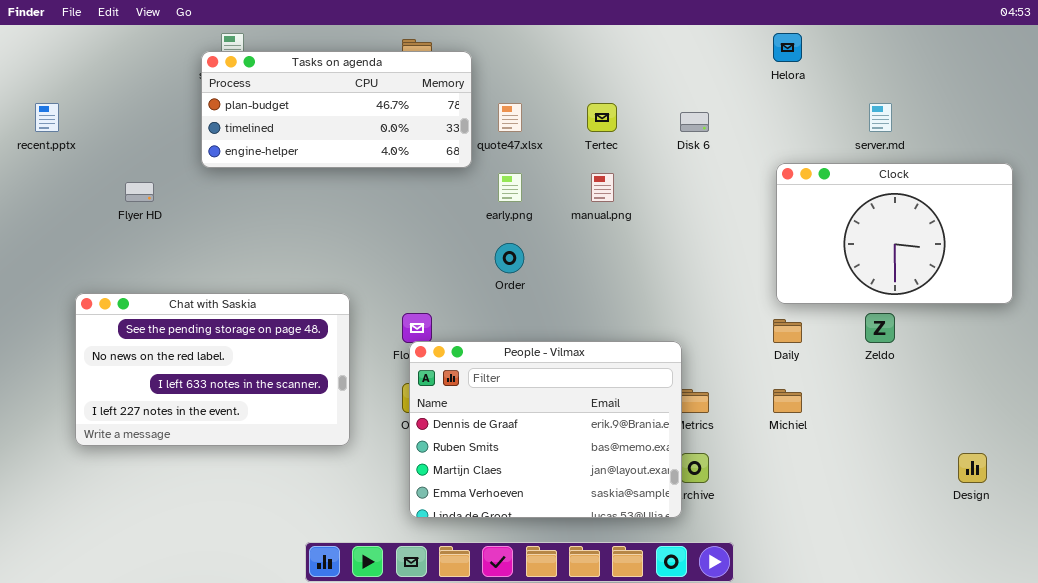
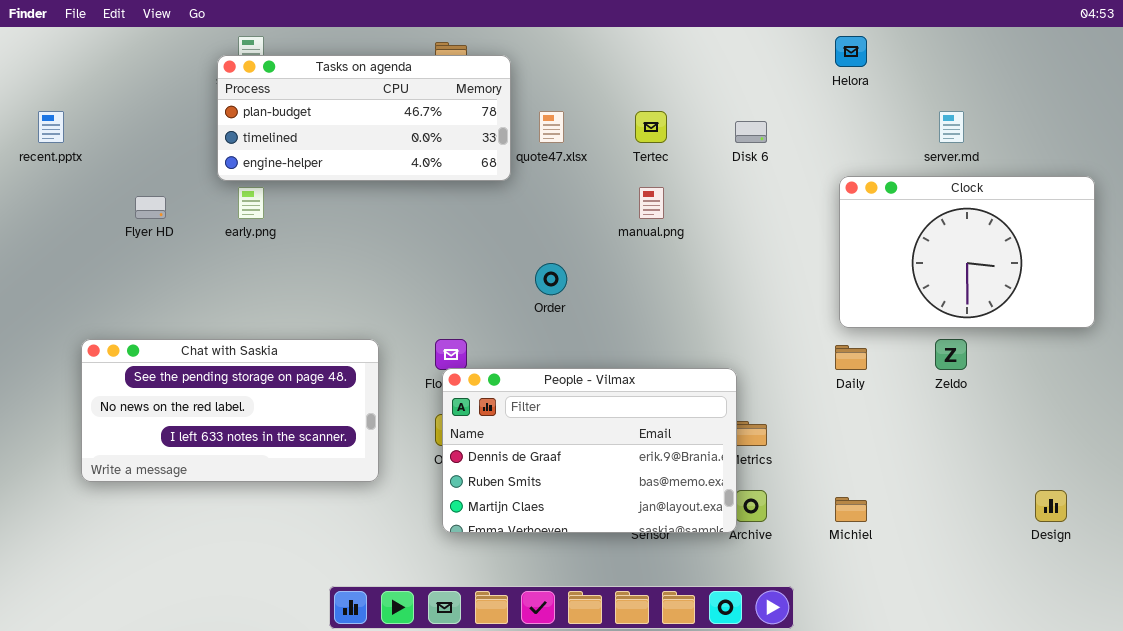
early.png: [498,173,522,202] -> [238,187,264,219], moved
Chat with Saskia: [75,293,350,446] -> [81,339,379,482], resized
People - Vilmax: [409,341,682,518] -> [442,368,737,533], resized
Michiel: [773,389,802,413] -> [835,497,867,522], moved

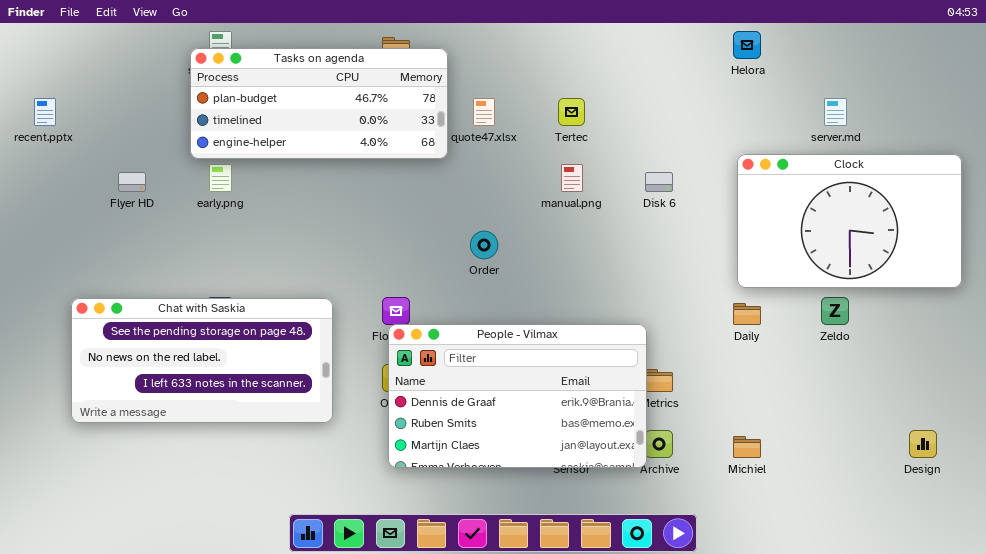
Disk 6: [735,121,767,143] -> [645,172,673,192], moved

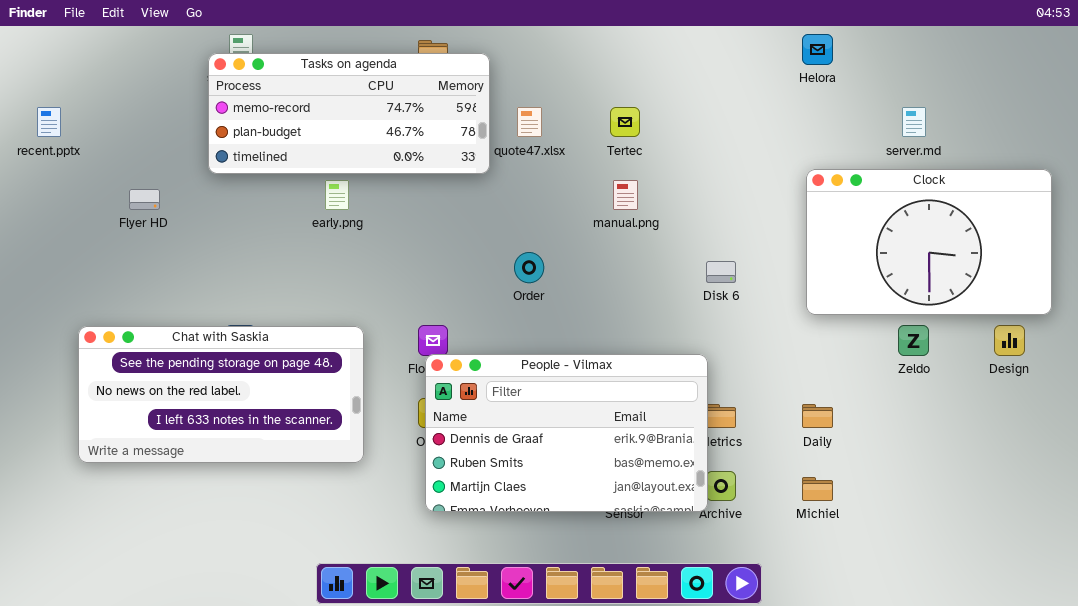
Tasks on agenda: [190,48,448,159] -> [208,53,490,174], scrolled up 1 row
early.png: [209,164,232,192] -> [325,180,349,210], moved
Disk 6: [645,172,673,192] -> [706,261,736,283], moved
Daily: [733,303,761,325] -> [802,404,833,428], moved
Design: [909,430,937,458] -> [994,325,1025,356], moved

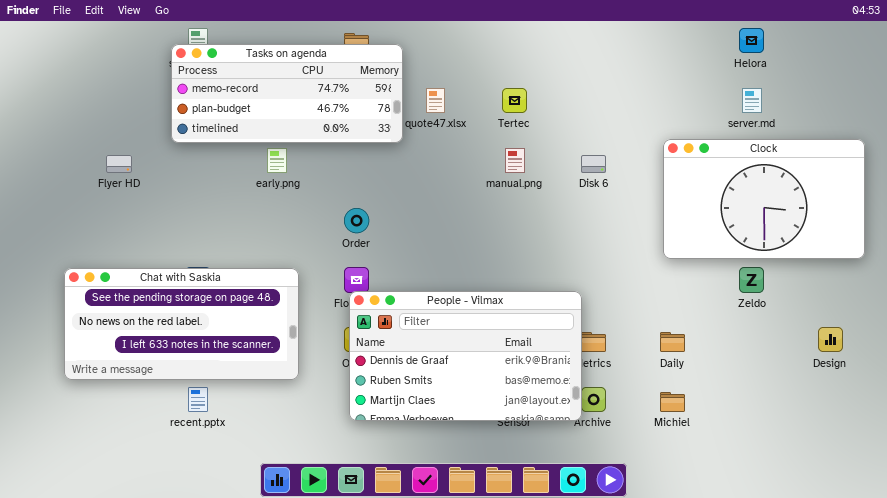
Helora: [802,34,833,65] -> [739,28,764,53], moved
recent.pptx: [37,107,61,137] -> [188,387,208,412], moved
Order: [514,252,544,283] -> [344,208,369,233], moved
Disk 6: [706,261,736,283] -> [581,155,606,173], moved
Design: [994,325,1025,356] -> [818,327,843,352], moved

